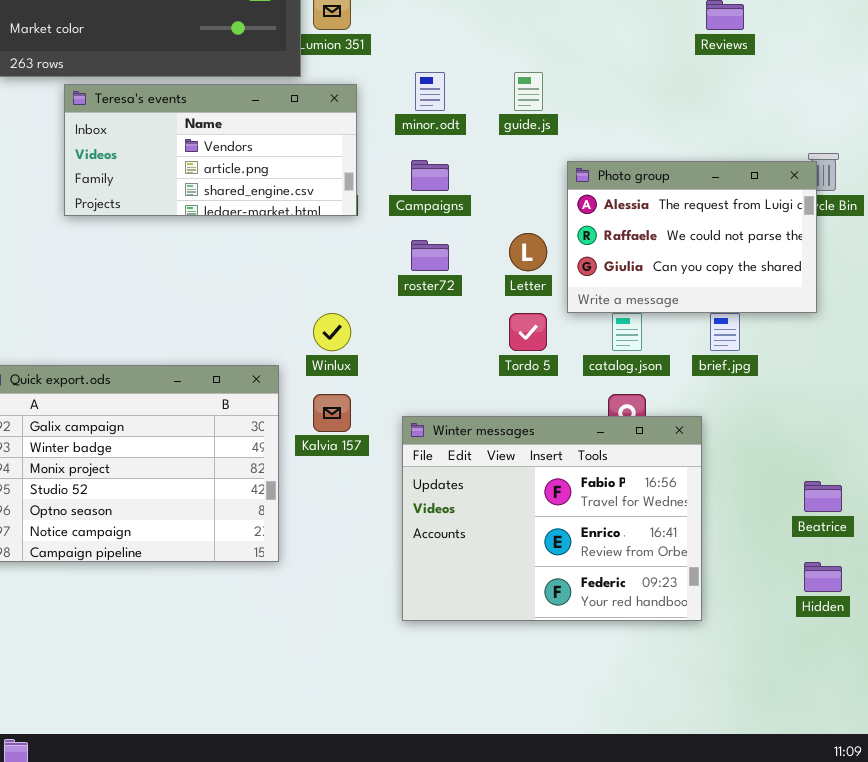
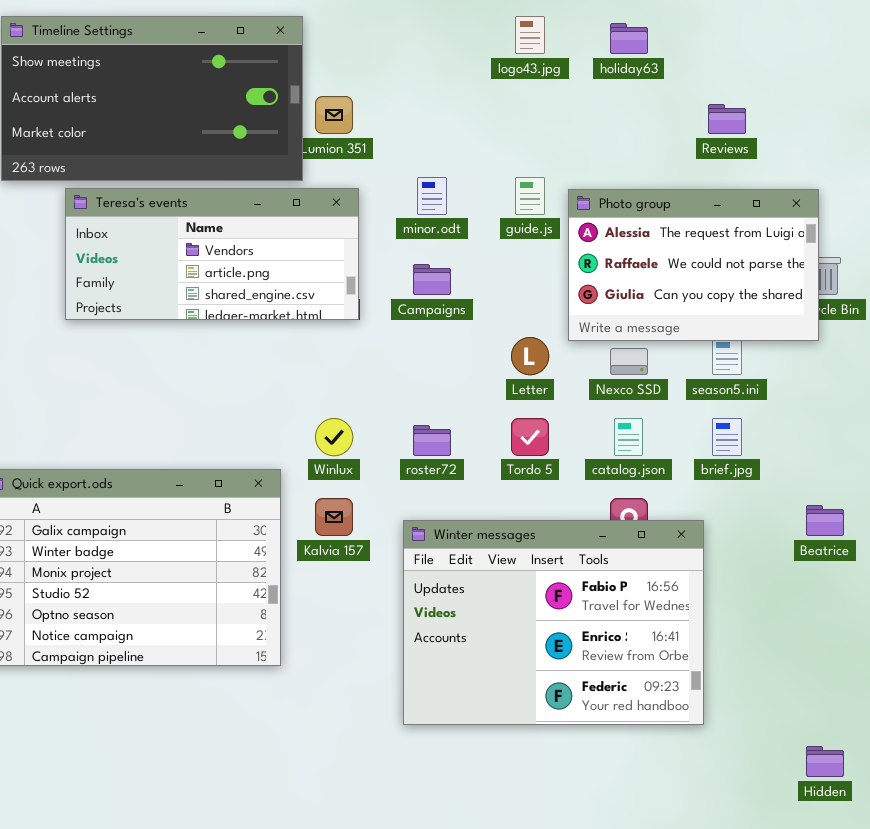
Photo group: [567,161,817,313] -> [568,189,819,341], moved
roster72: [411,240,449,271] -> [413,425,451,456], moved
Beatrice: [804,481,842,512] -> [806,505,844,536], moved
Hidden: [804,562,842,592] -> [806,746,844,777], moved

